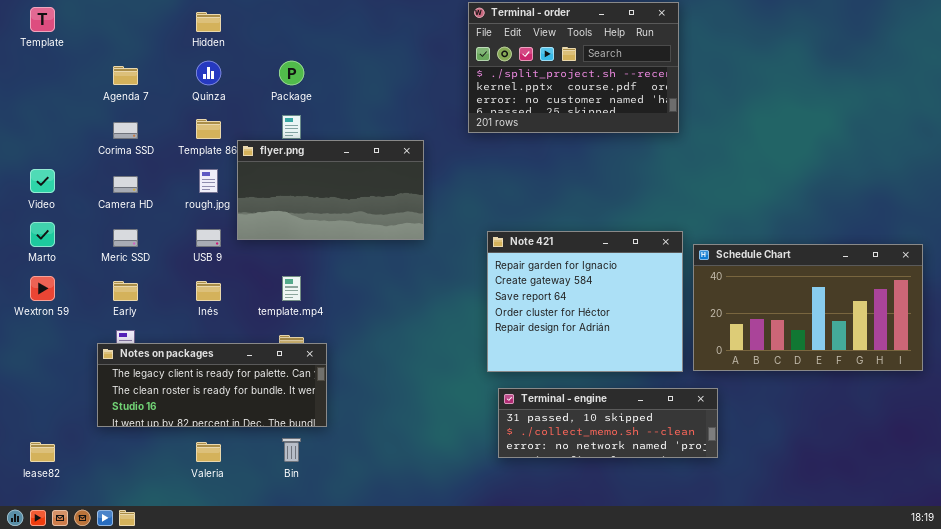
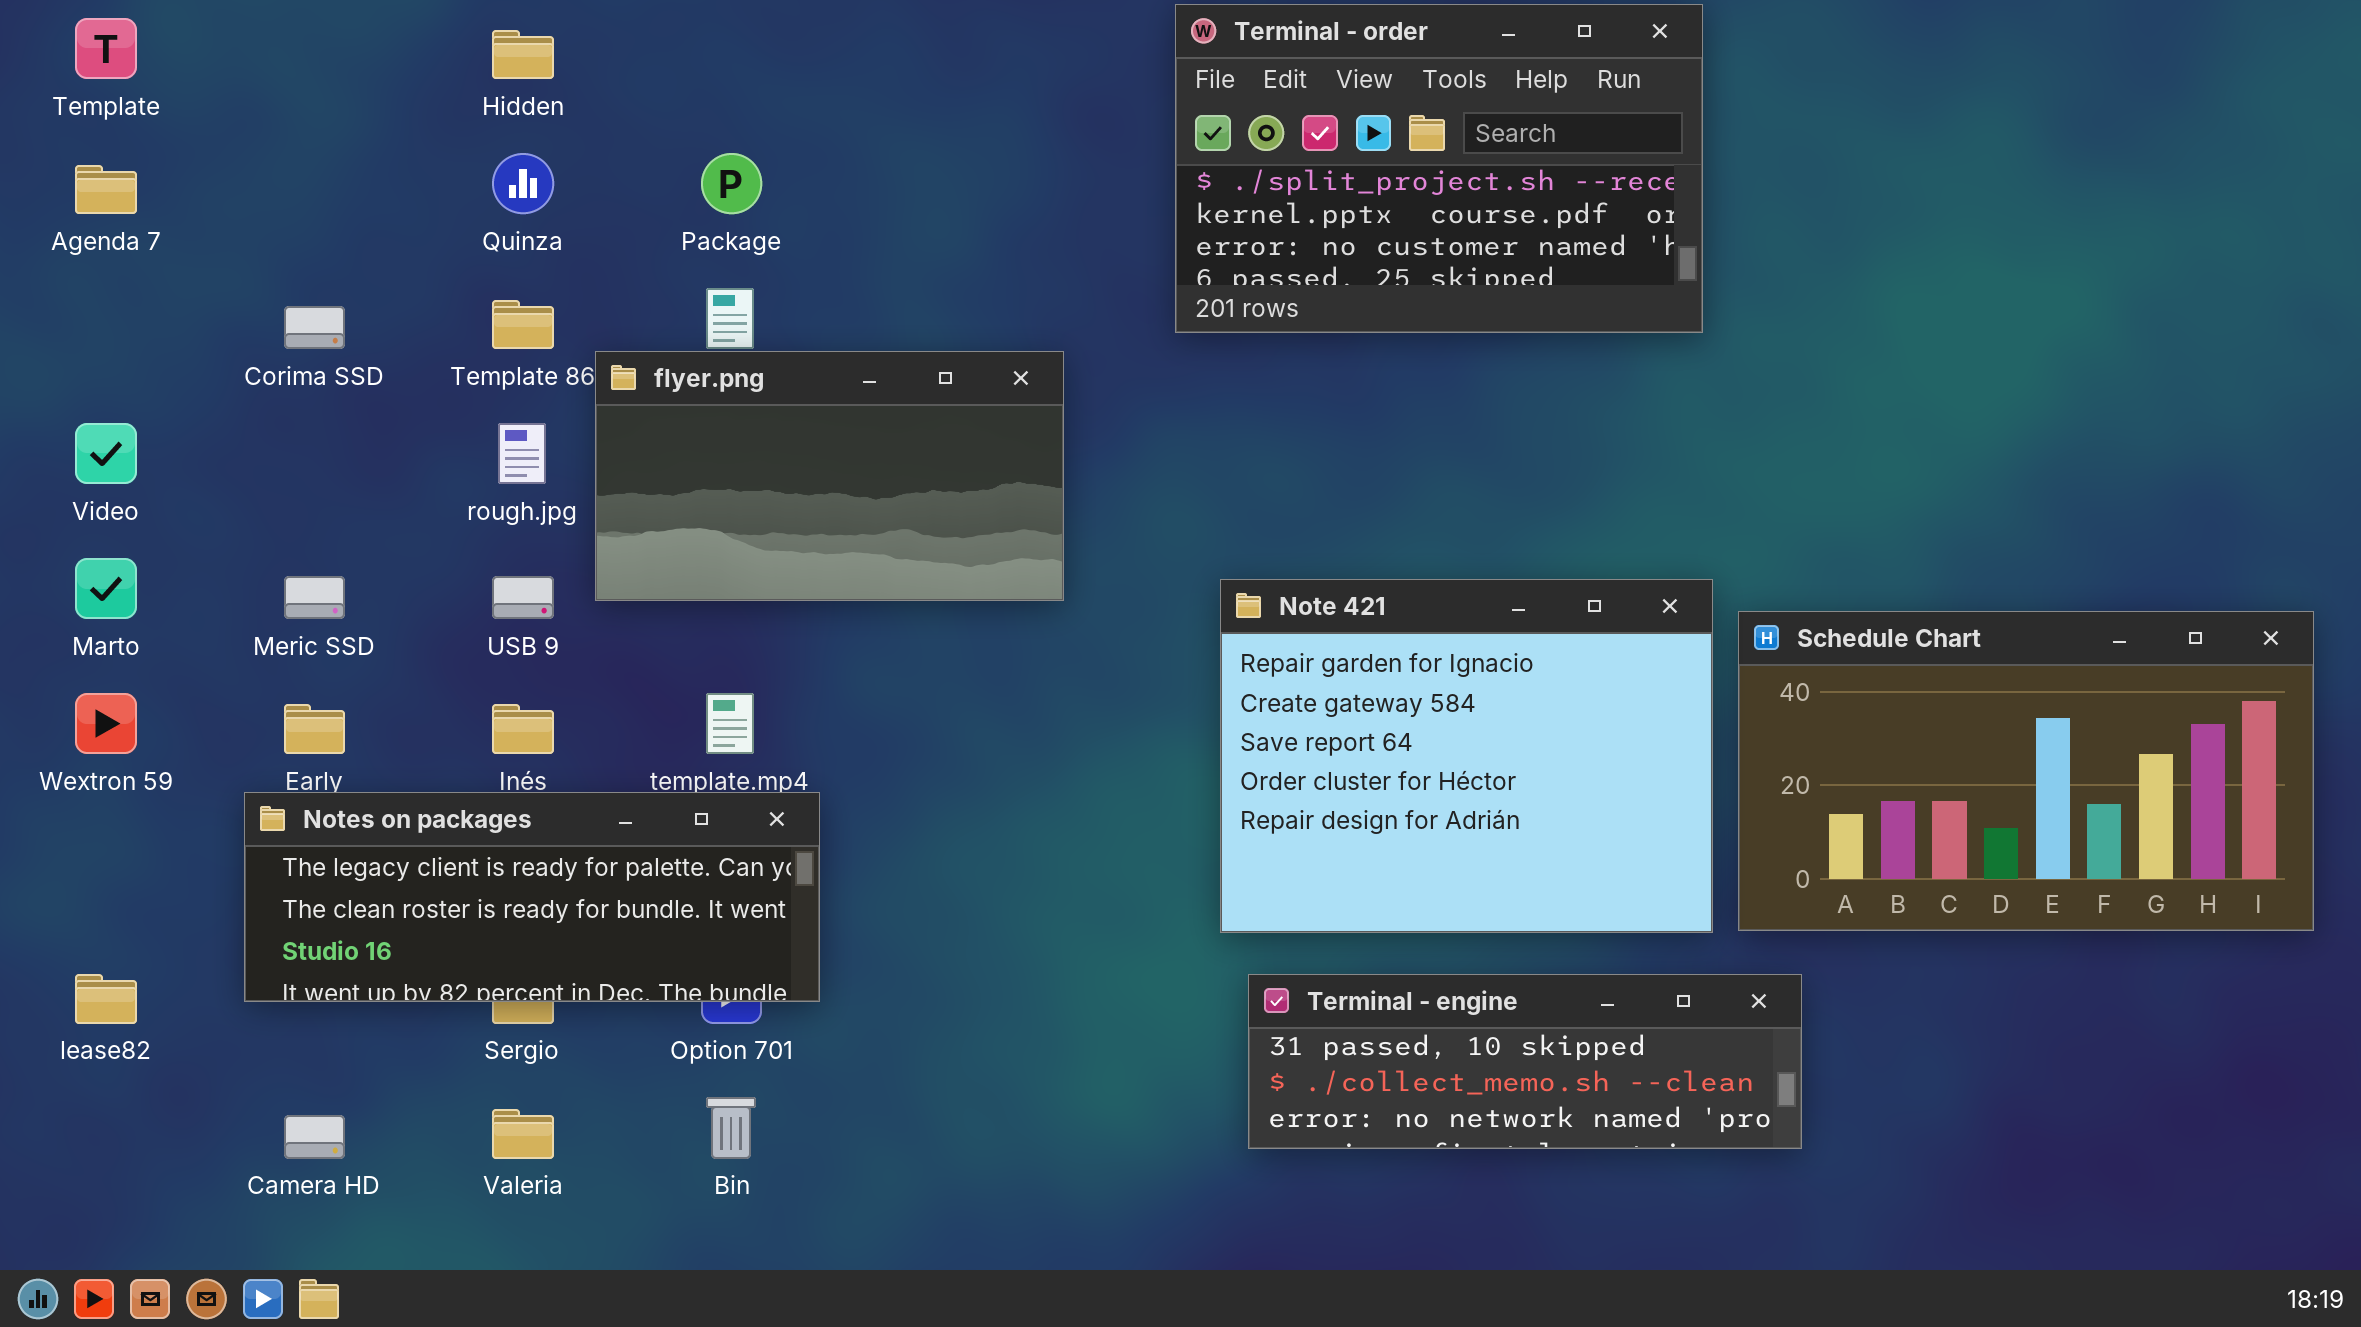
Agenda 7: [113,66,138,85] -> [75,165,137,214], moved
Camera HD: [113,176,138,193] -> [284,1115,345,1159], moved
Notes on packages: [97,343,327,427] -> [244,792,820,1002], moved
lease82: [30,442,55,462] -> [75,974,137,1024], moved

